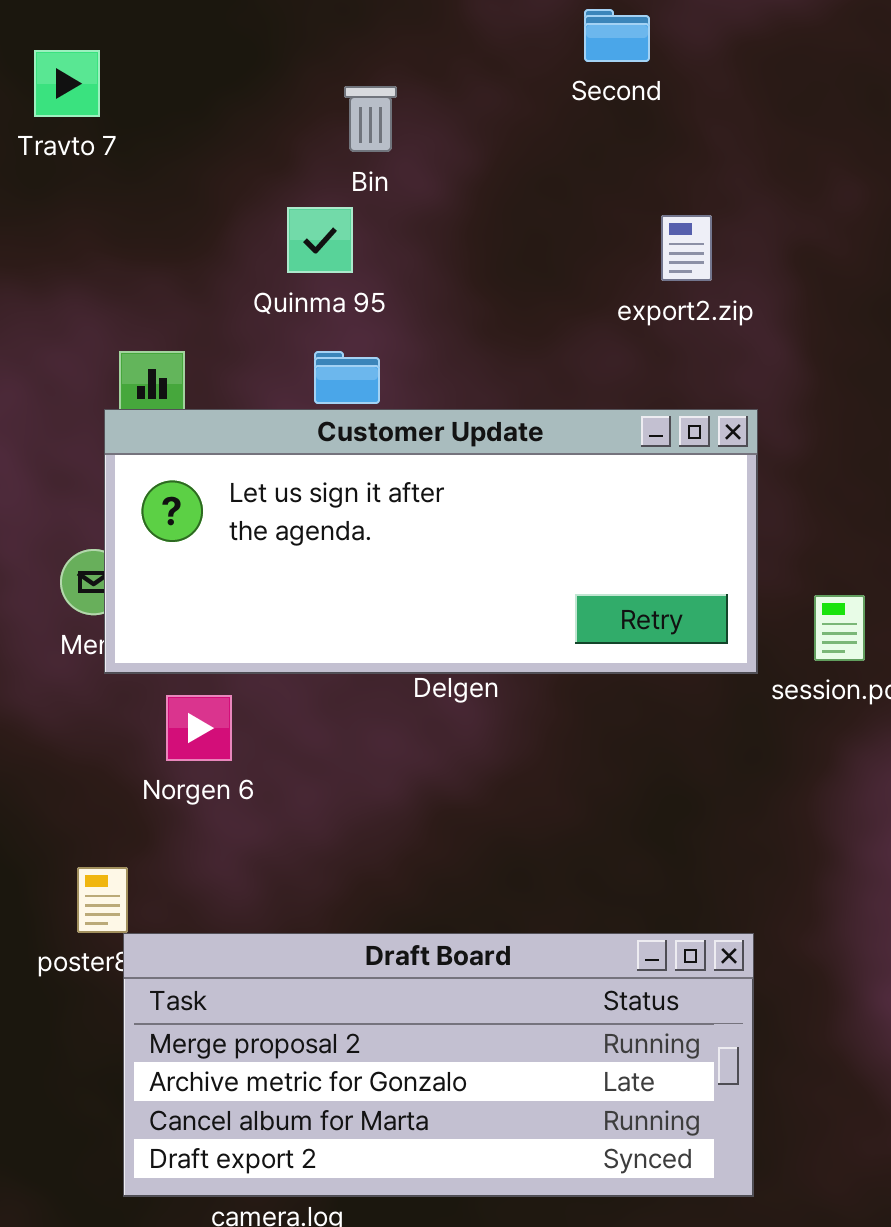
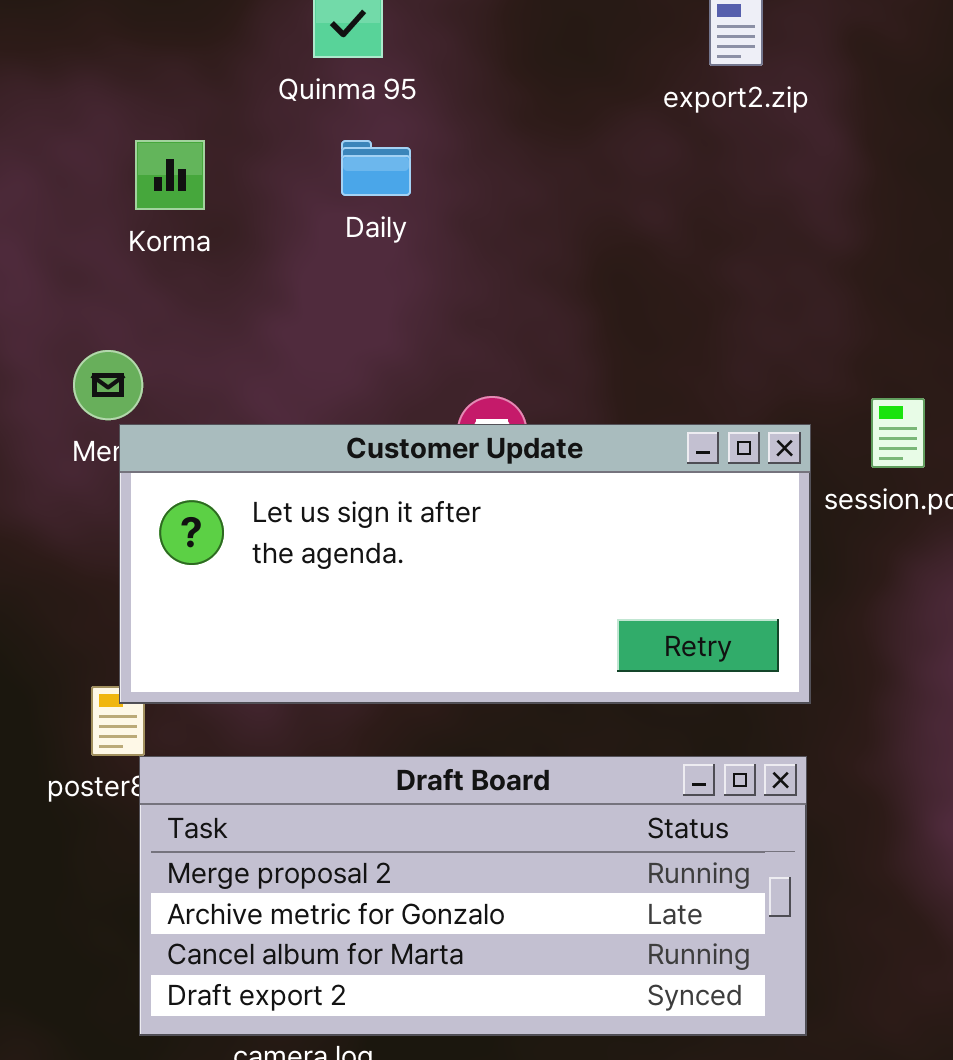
Customer Update: [104,409,758,674] -> [119,424,811,704], moved

